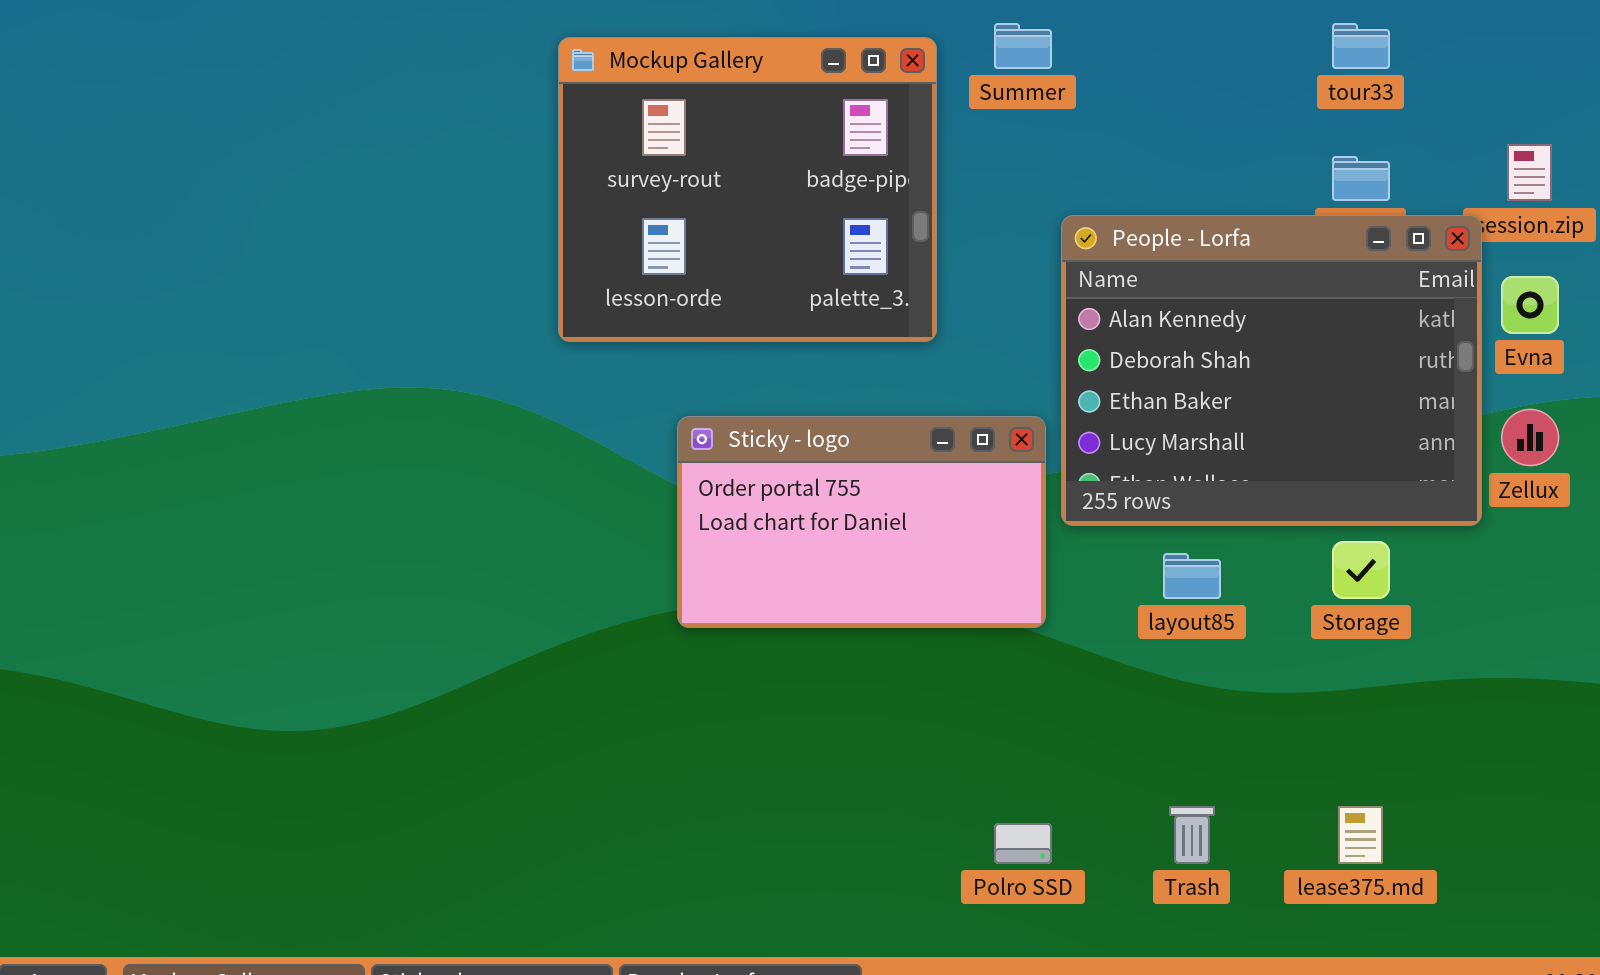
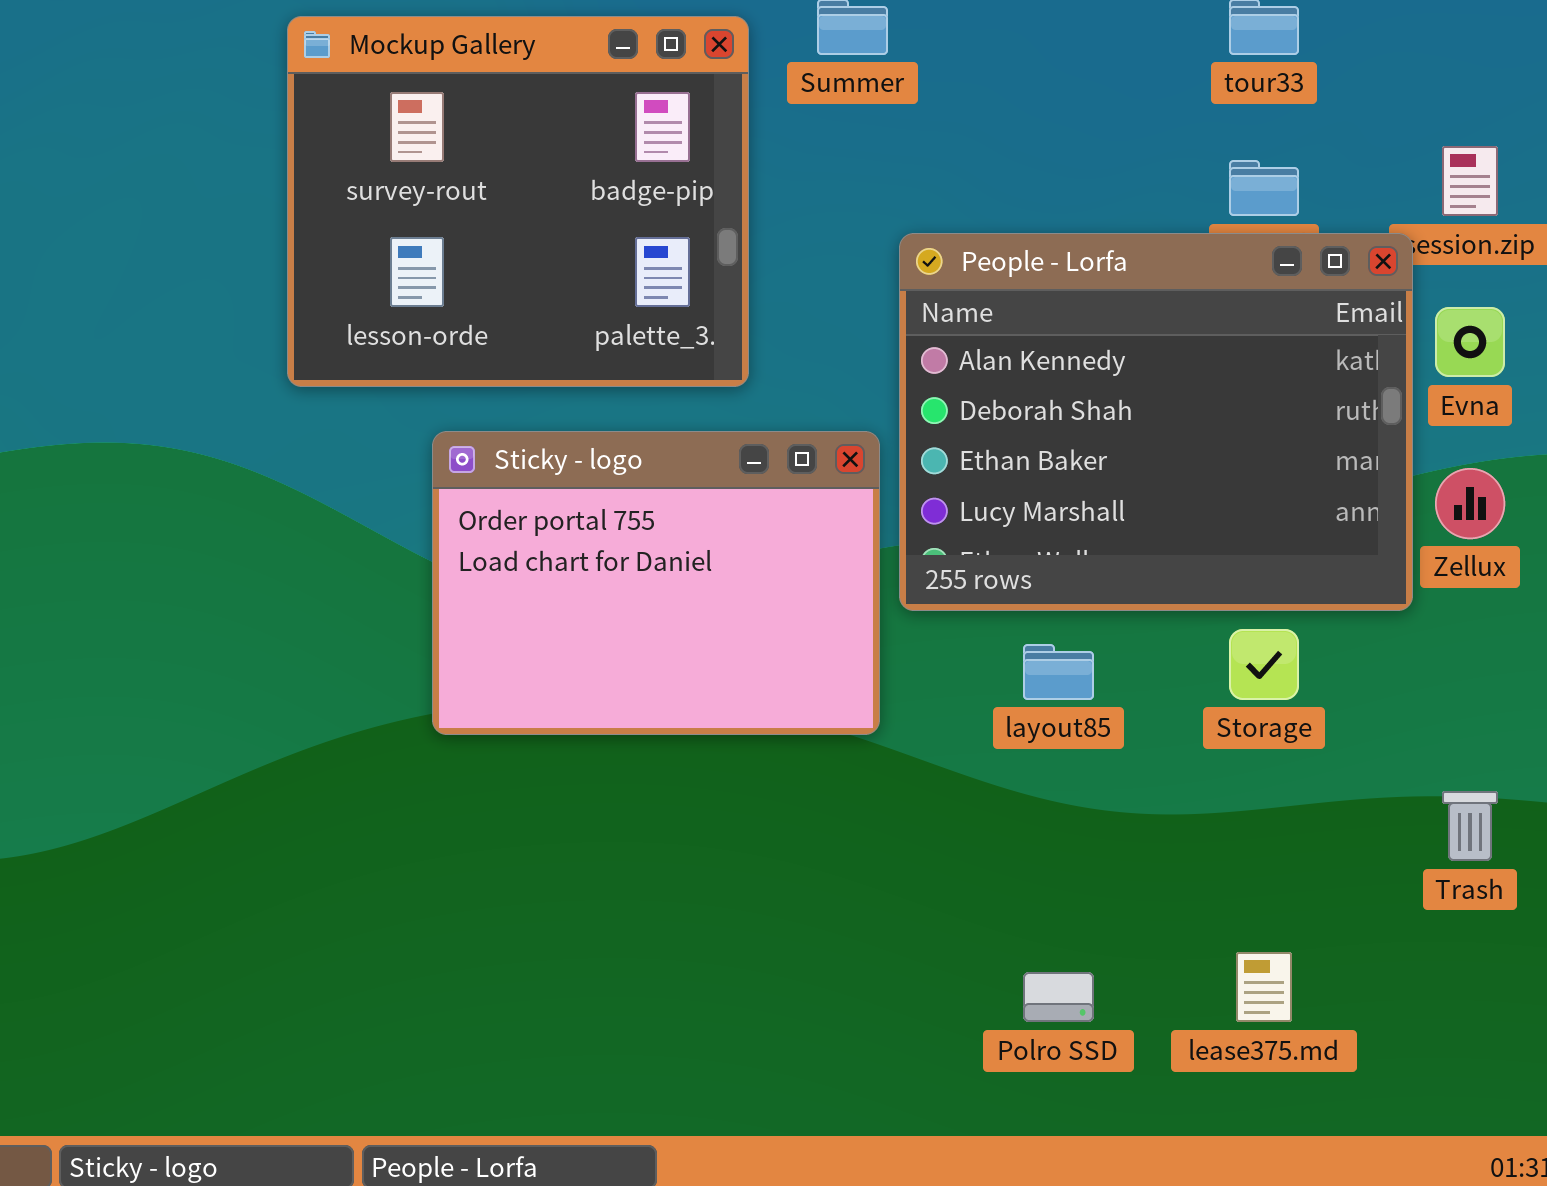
Sticky - logo: [677,416,1046,628] -> [432,431,880,735], resized
Trash: [1169,806,1215,864] -> [1442,791,1498,861], moved
Polro SSD: [994,823,1052,864] -> [1023,972,1094,1022], moved

